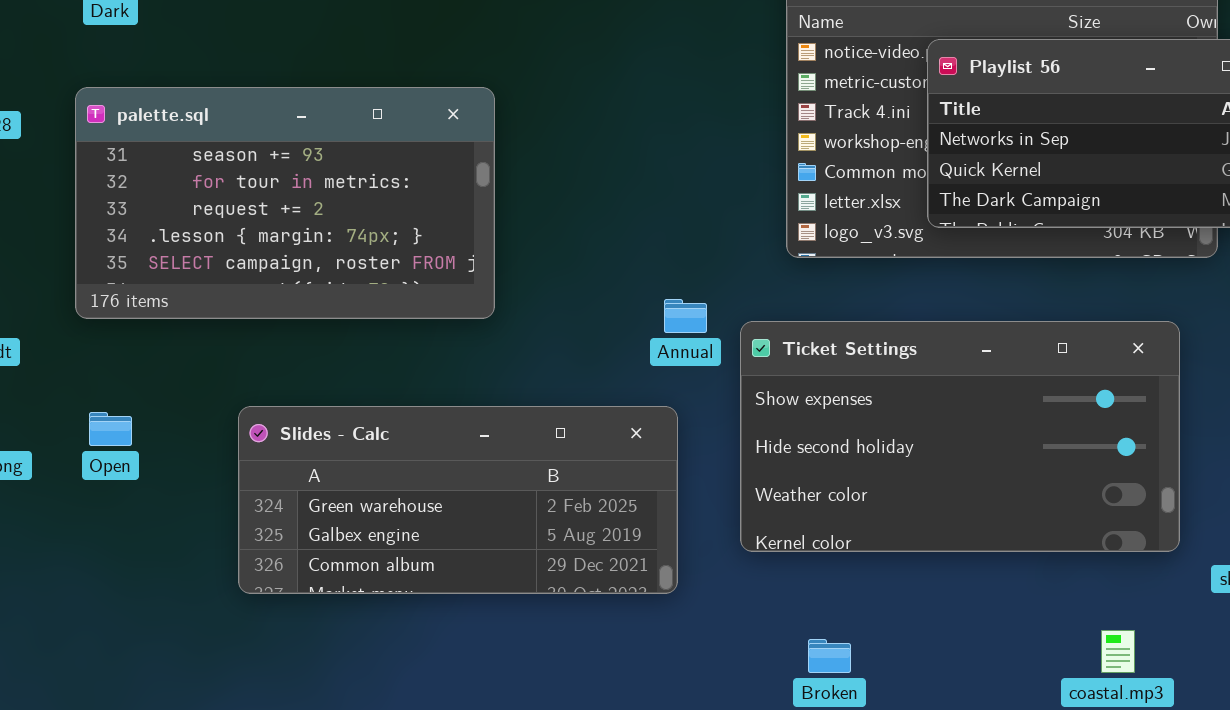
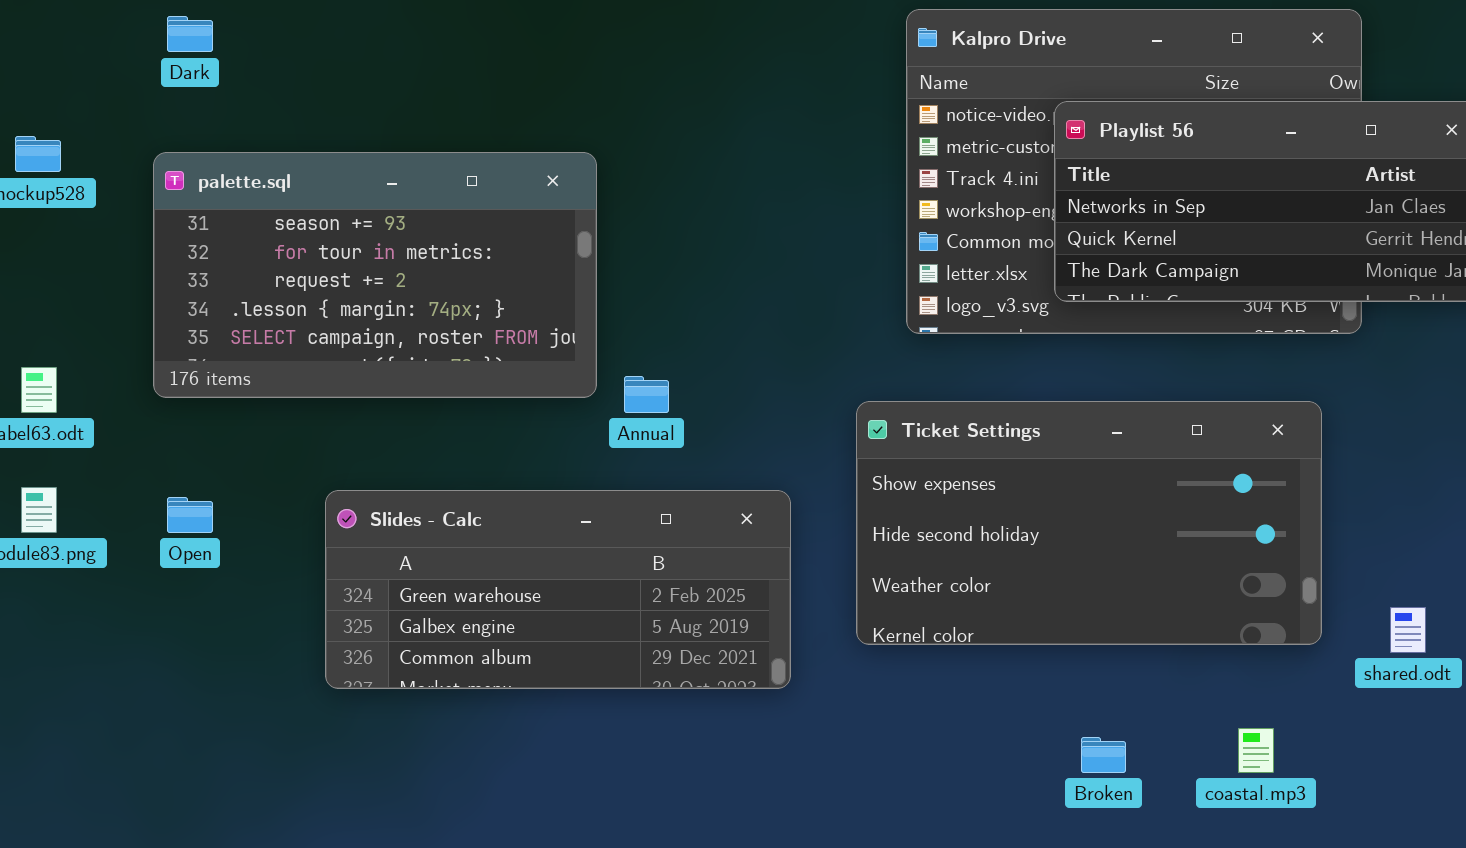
Annual: [664,299,707,333] -> [624,376,669,413], moved
Broken: [808,639,851,673] -> [1081,737,1126,773], moved

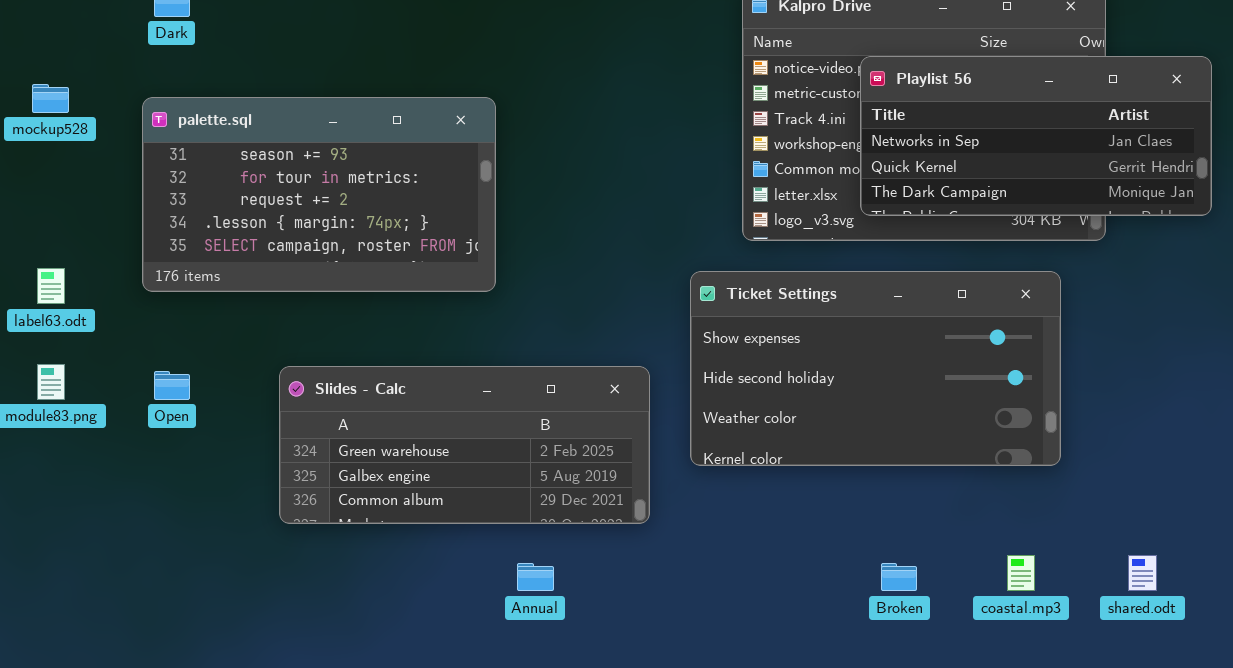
Annual: [624,376,669,413] -> [517,563,554,591], moved
Ticket Settings: [856,401,1322,645] -> [690,271,1061,466], moved
shared.odt: [1390,607,1426,653] -> [1128,555,1157,591], moved

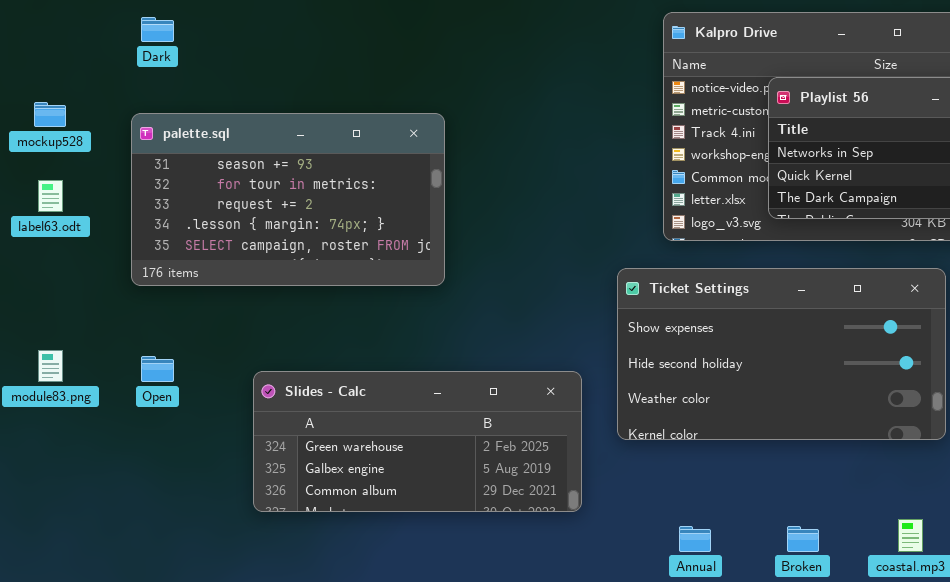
label63.odt: [37,268,65,304] -> [38,180,63,212], moved
Slides - Calc: [279,366,650,524] -> [253,371,582,512], moved
Annual: [517,563,554,591] -> [679,526,711,552], moved

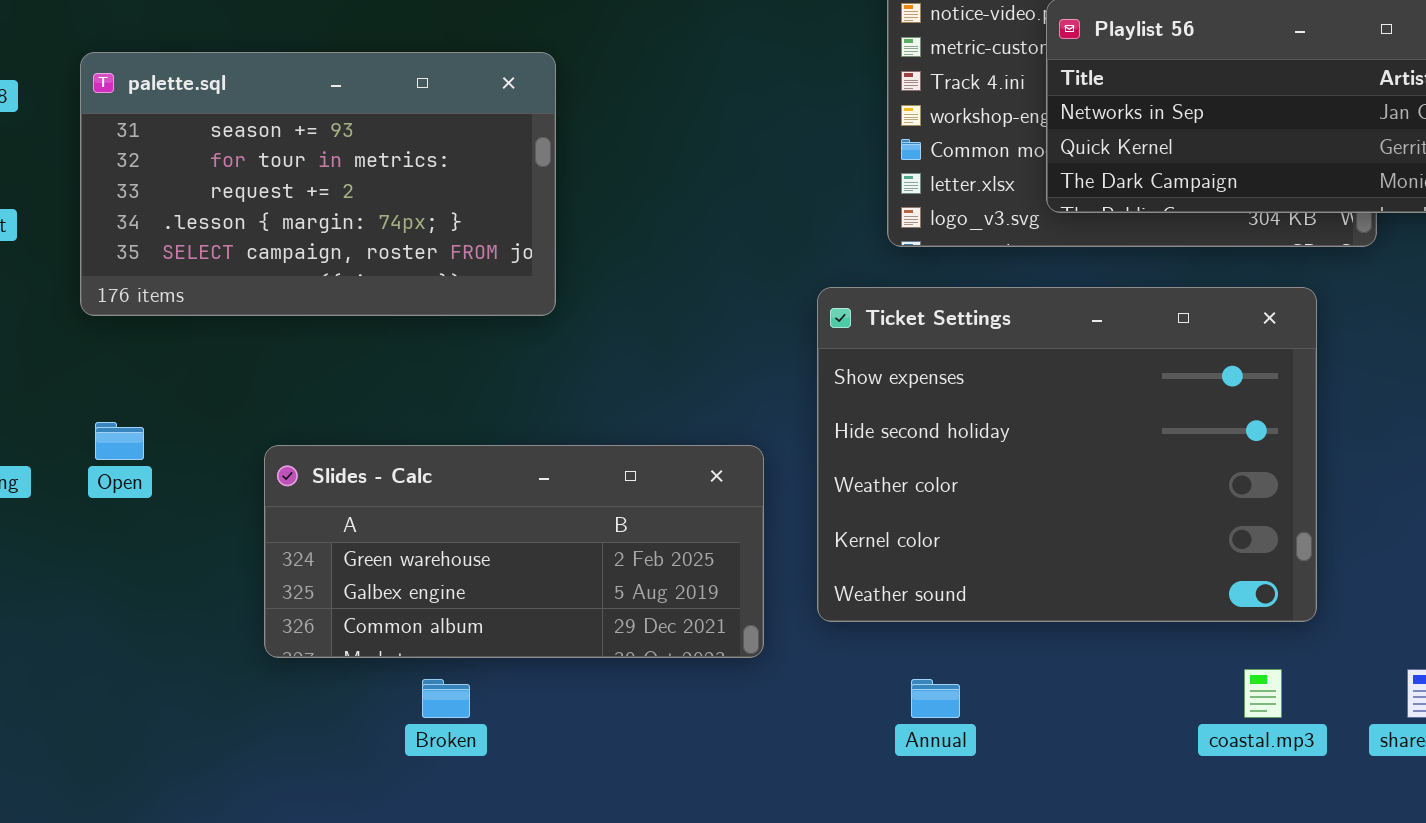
Ticket Settings: [617,268,946,440] -> [817,287,1317,622], resized
Broken: [787,526,819,552] -> [422,679,470,718], moved

